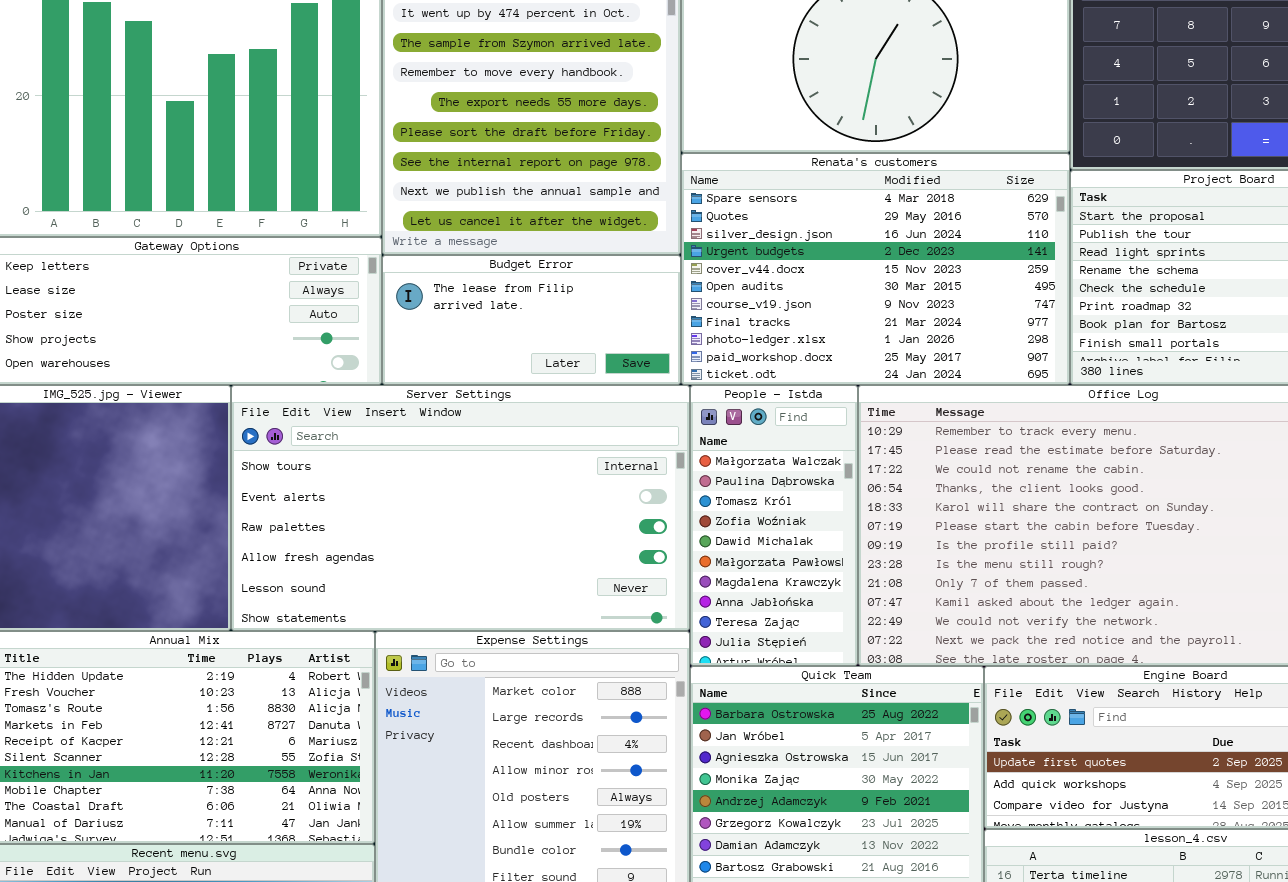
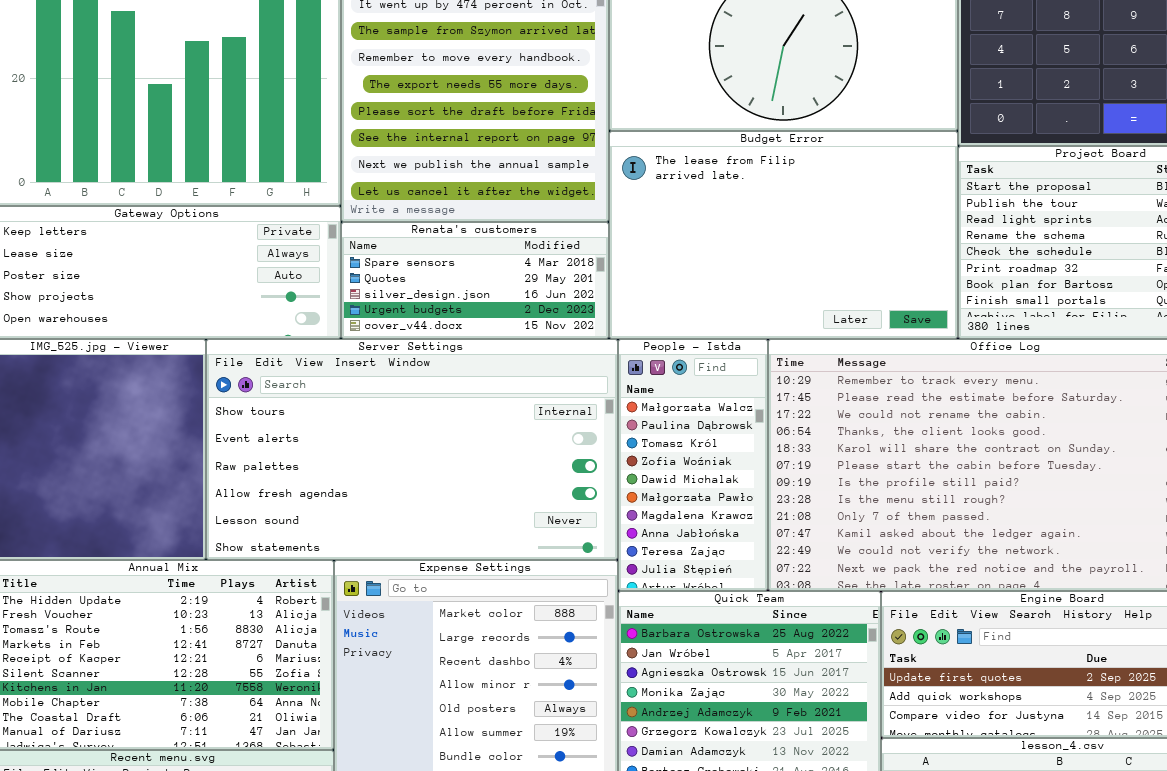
Renata's customers: [681,153,1070,385] -> [341,222,609,339], moved, resized
Budget Error: [382,255,681,385] -> [609,131,958,339], moved, resized

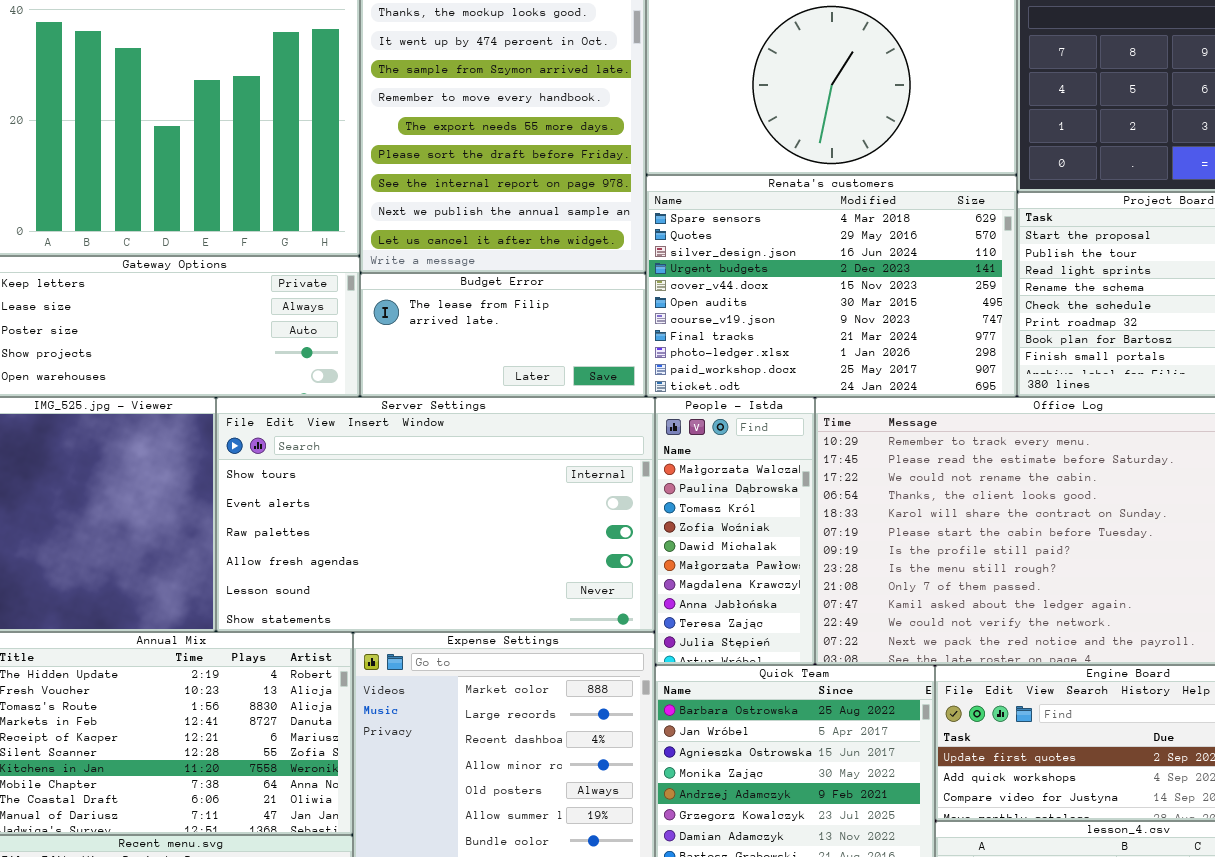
Budget Error: [609,131,958,339] -> [360,273,646,397], moved, resized
Renata's customers: [341,222,609,339] -> [646,175,1017,397], moved, resized

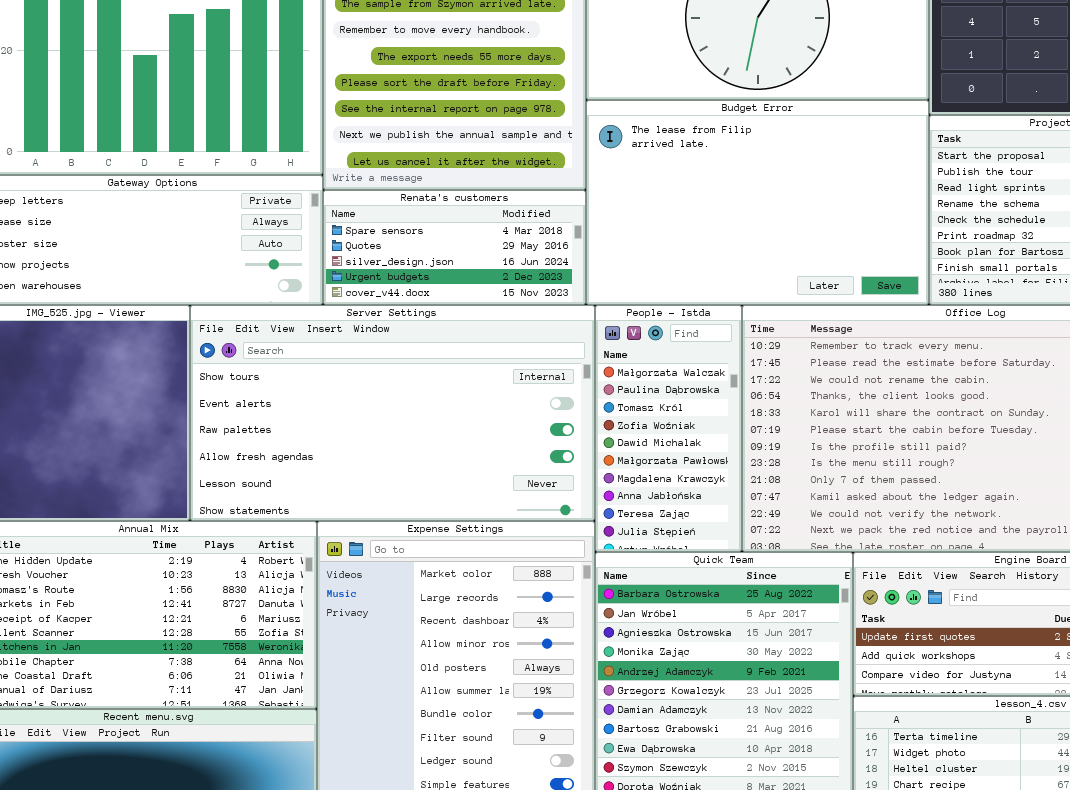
Renata's customers: [646,175,1017,397] -> [323,190,586,305], moved, resized
Budget Error: [360,273,646,397] -> [586,100,929,305], moved, resized

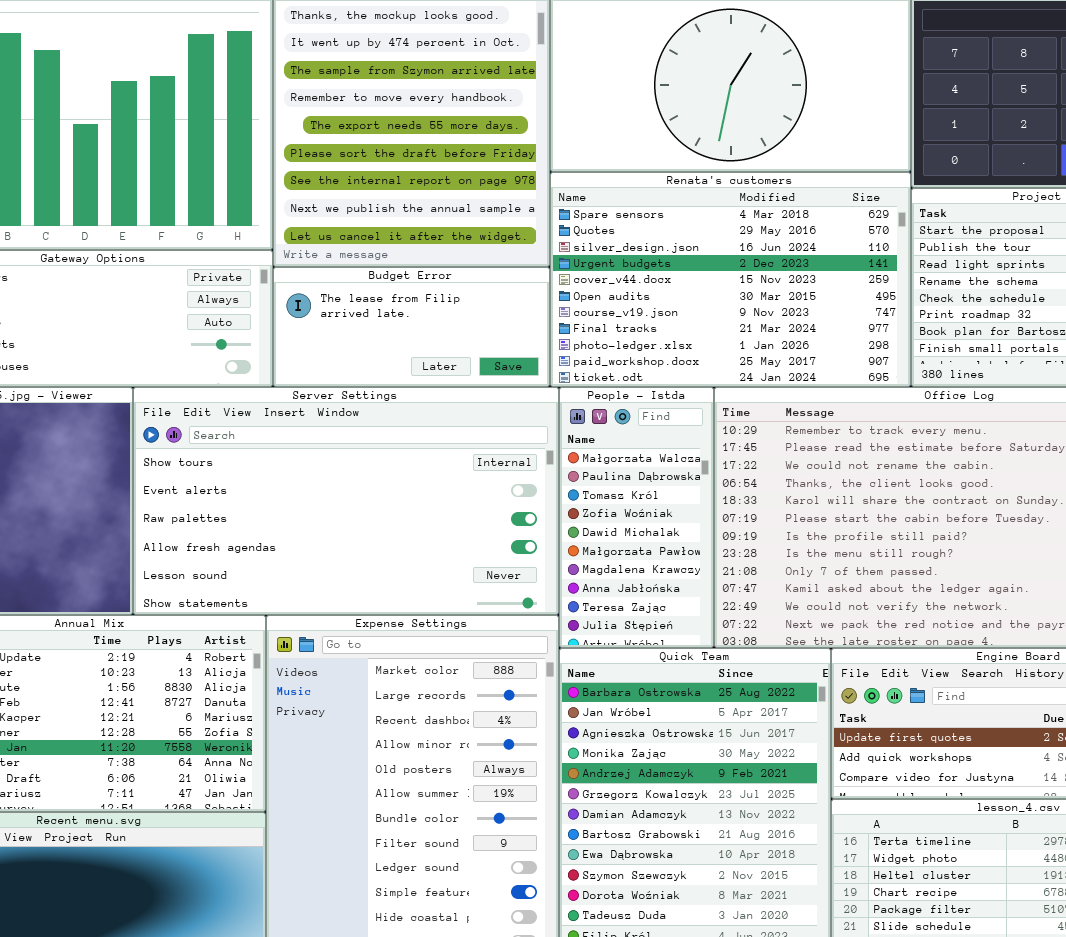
Budget Error: [586,100,929,305] -> [273,267,550,387], moved, resized
Renata's customers: [323,190,586,305] -> [550,172,911,387], moved, resized

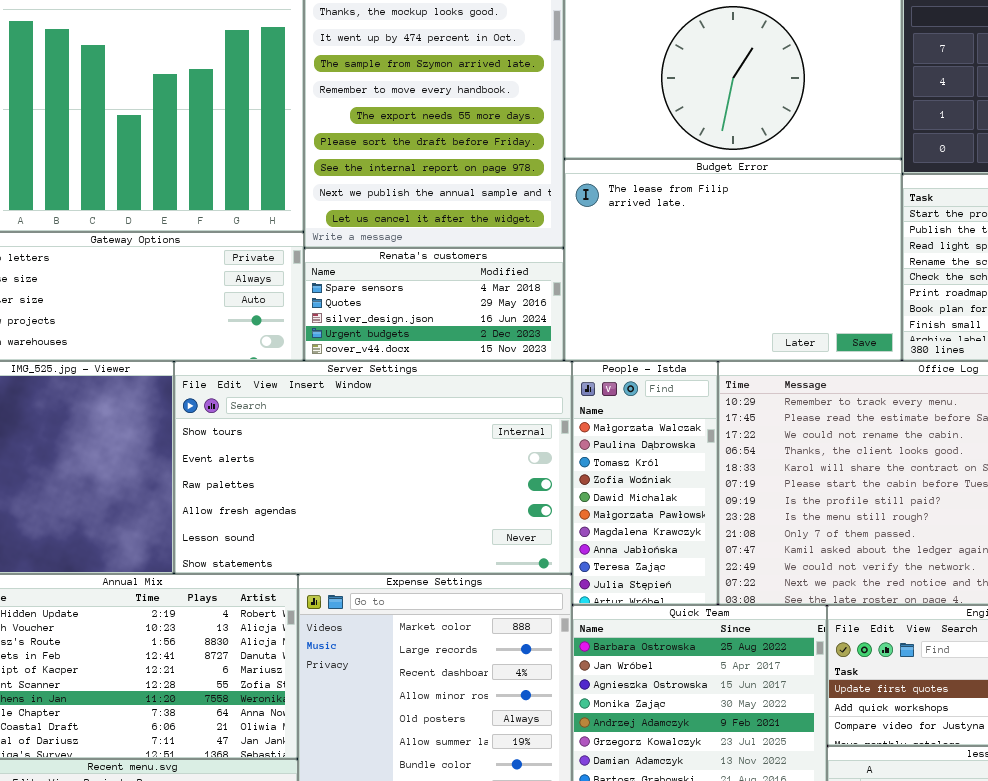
Renata's customers: [550,172,911,387] -> [304,248,564,361], moved, resized
Budget Error: [273,267,550,387] -> [564,159,902,361], moved, resized

